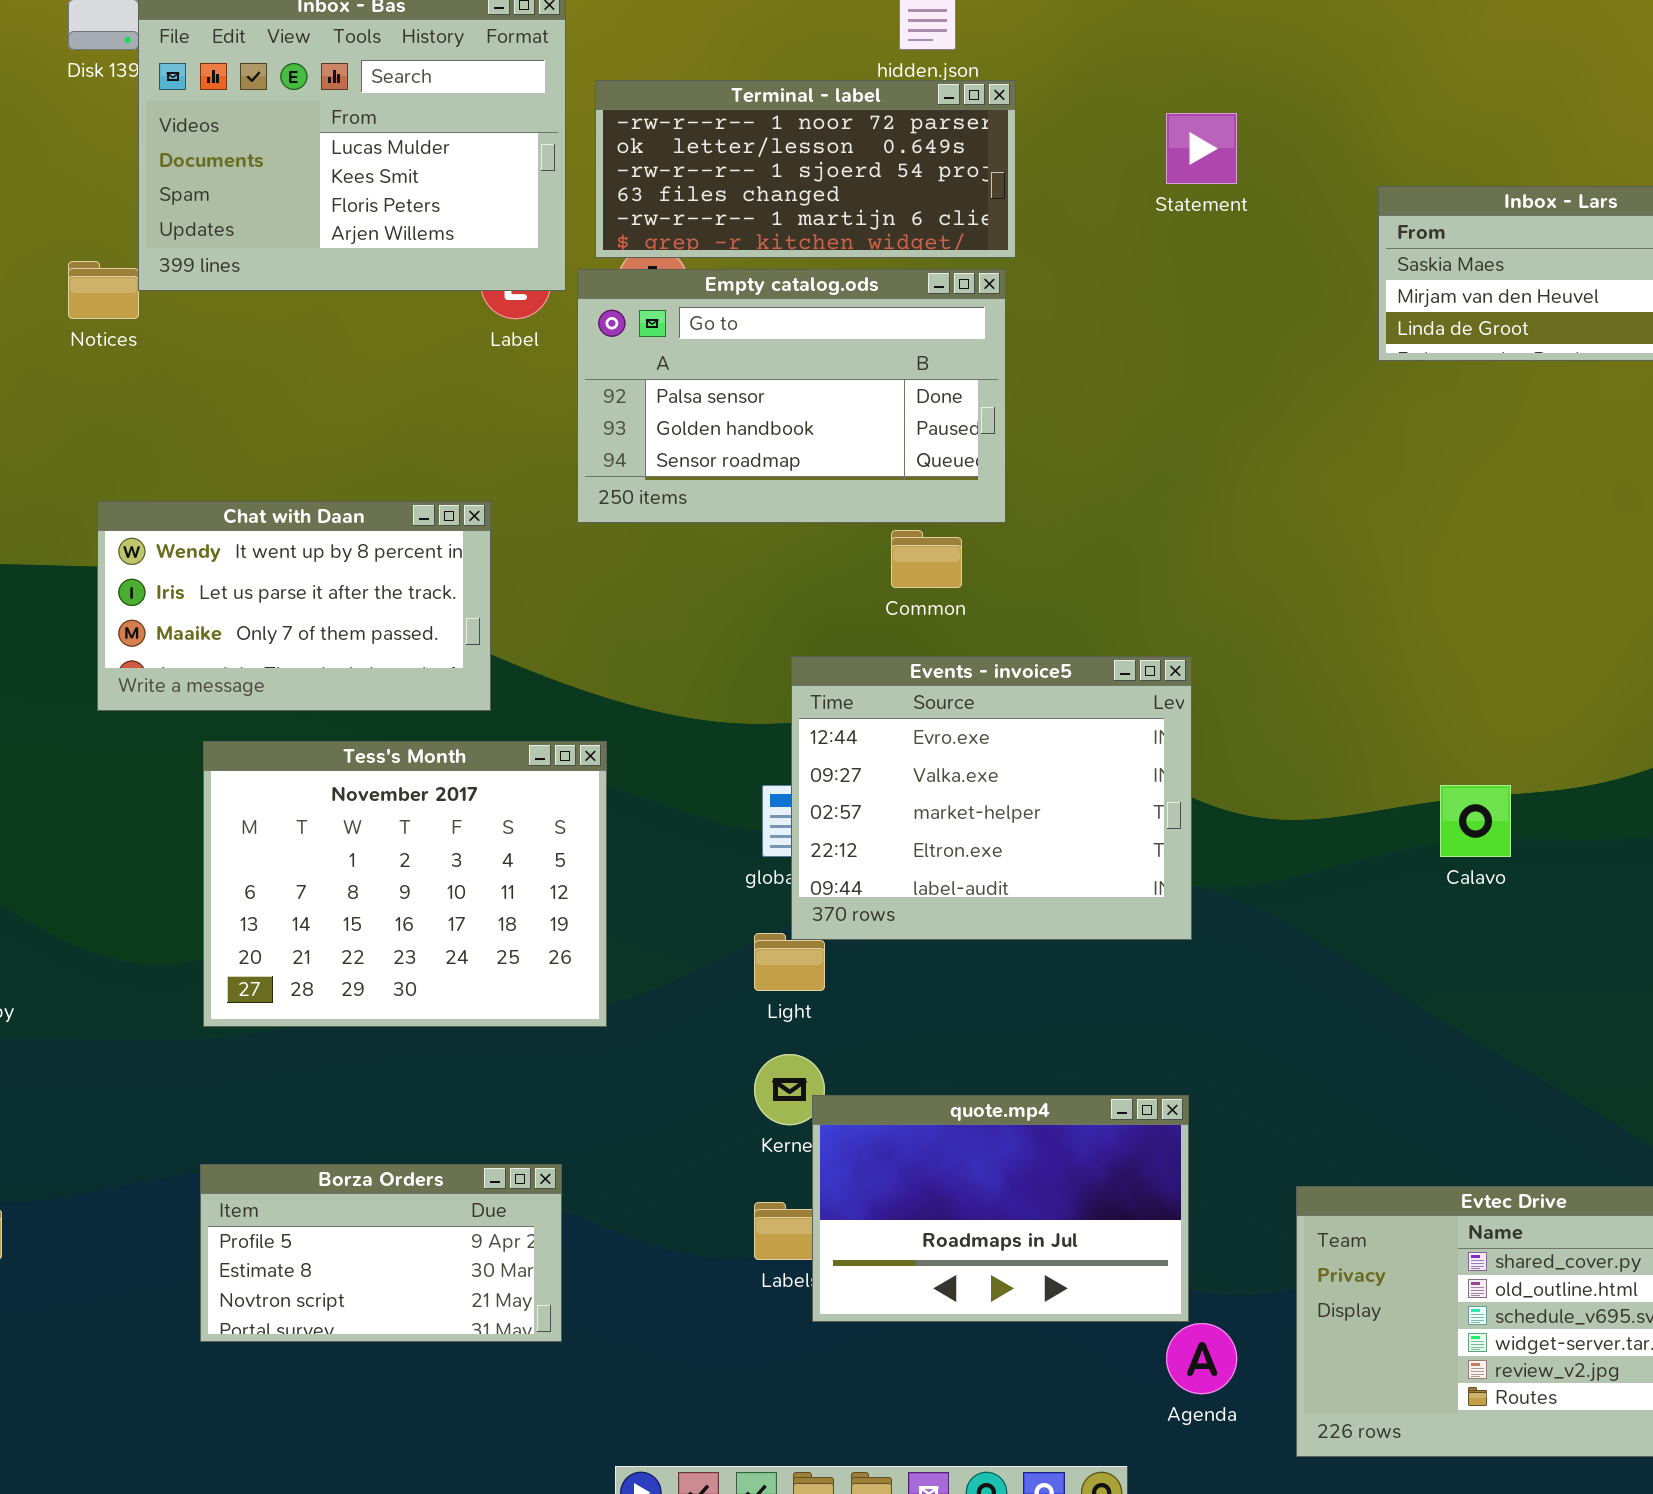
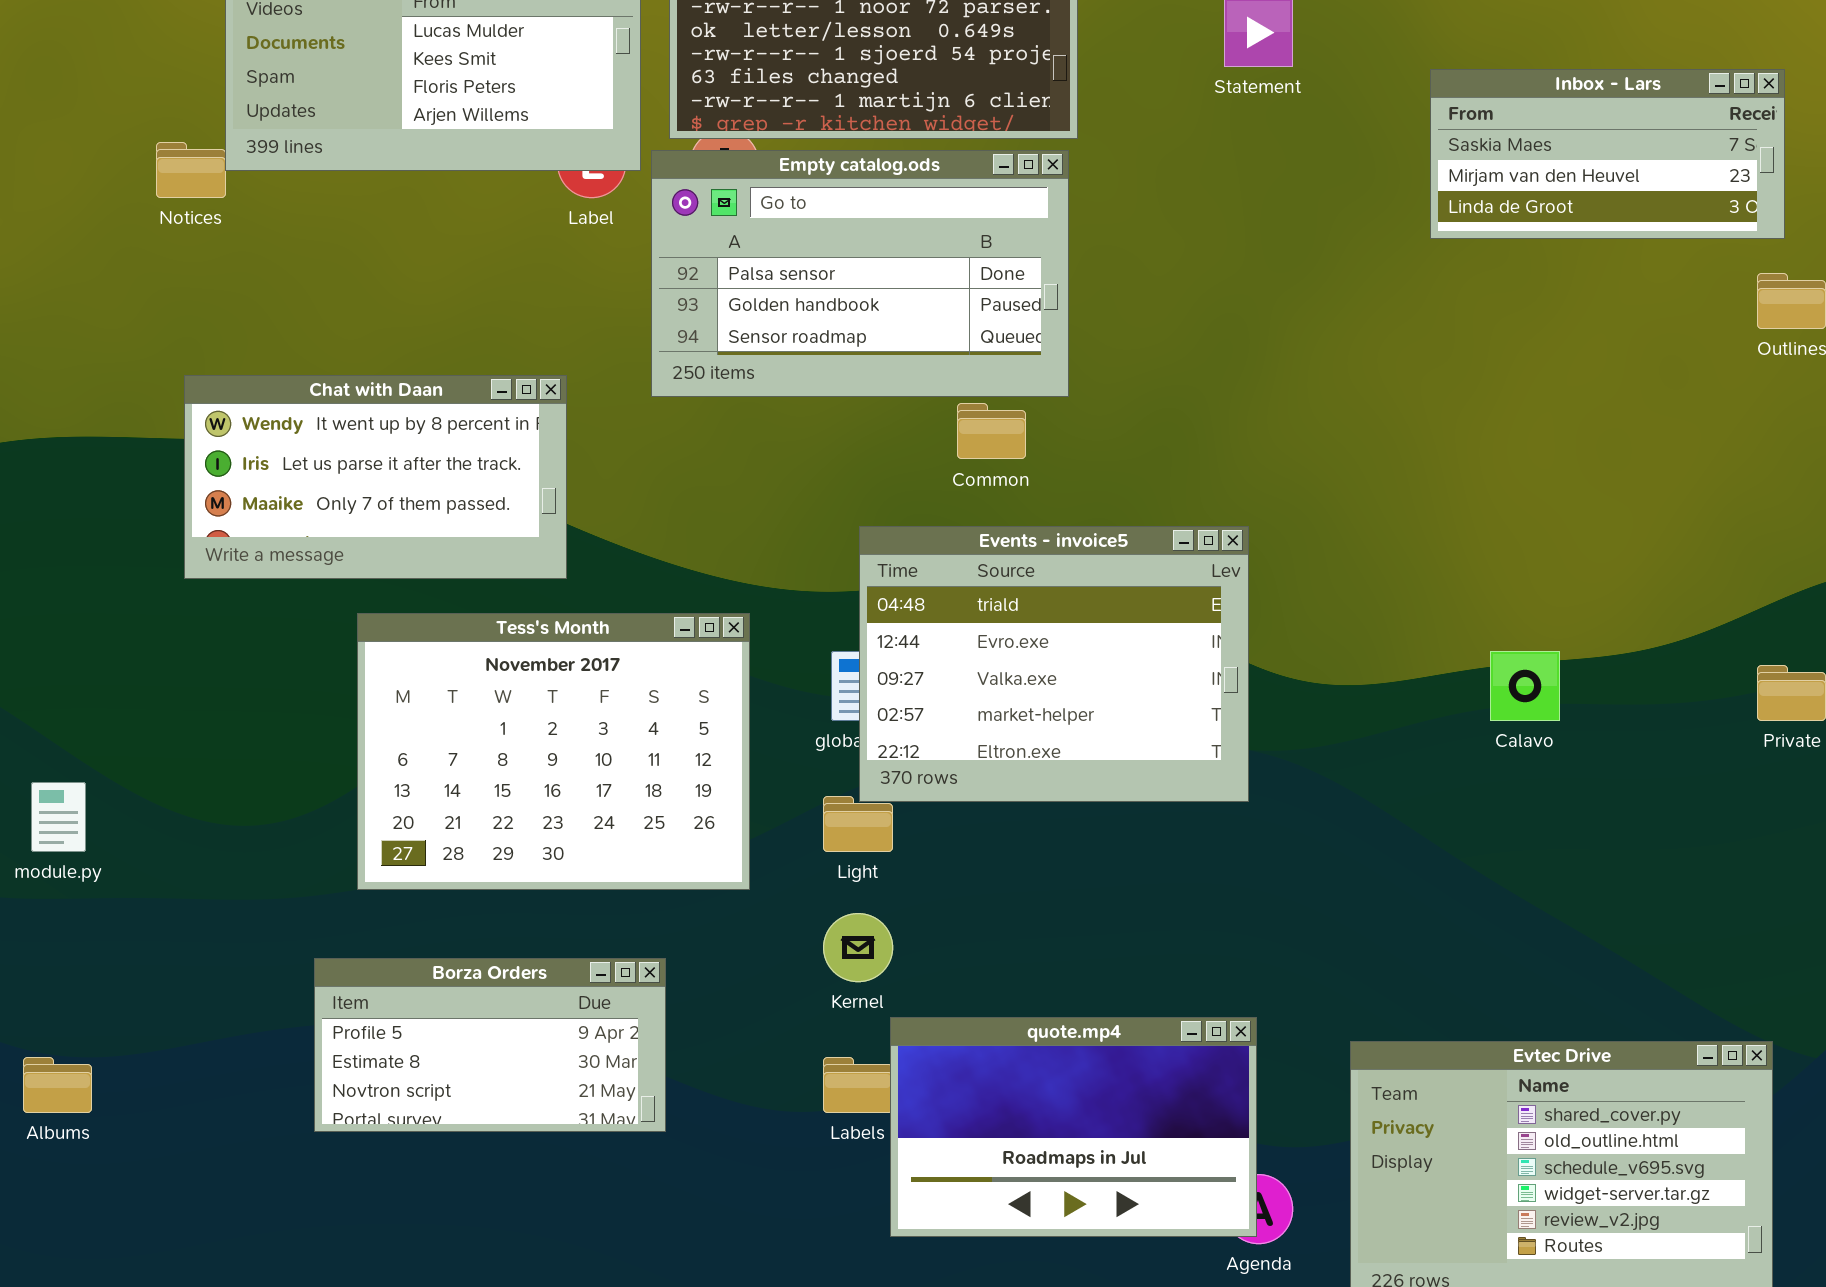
Events - invoice5: [791,656,1192,940] -> [859,526,1249,802], scrolled up 1 row
Tess's Month: [203,741,607,1027] -> [357,613,750,890], moved
quote.mp4: [812,1095,1189,1322] -> [890,1017,1257,1237], moved
Borza Orders: [200,1164,562,1342] -> [314,958,666,1132], moved

